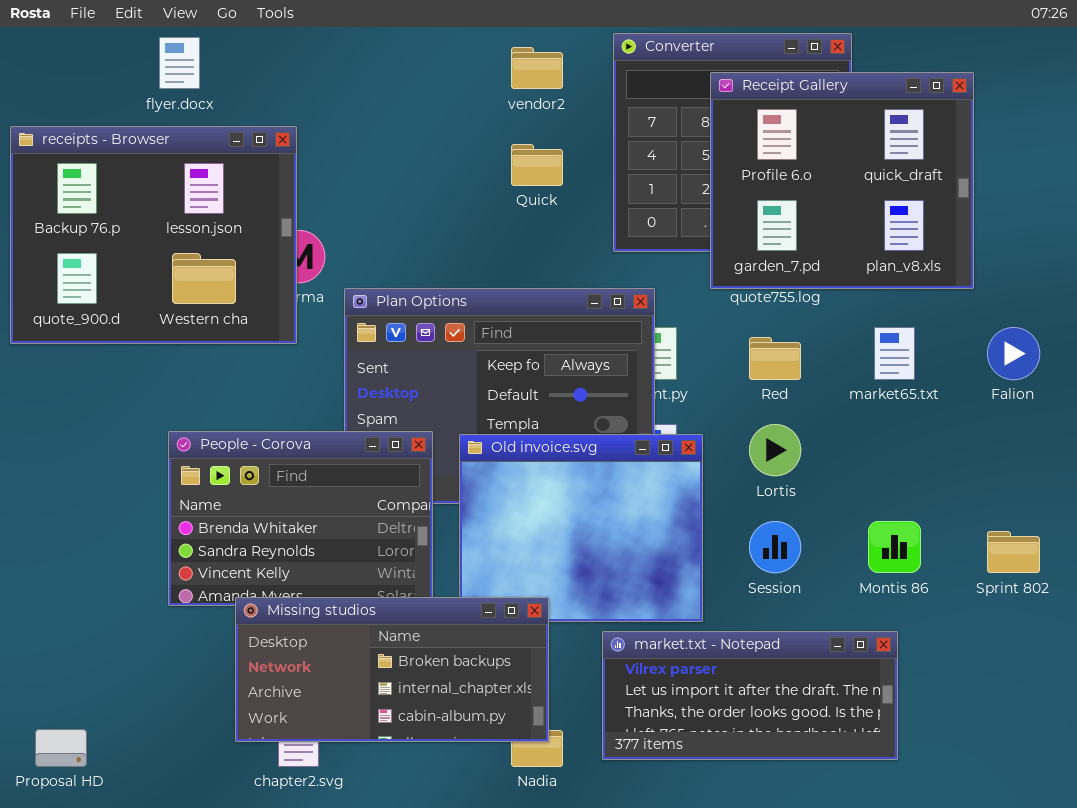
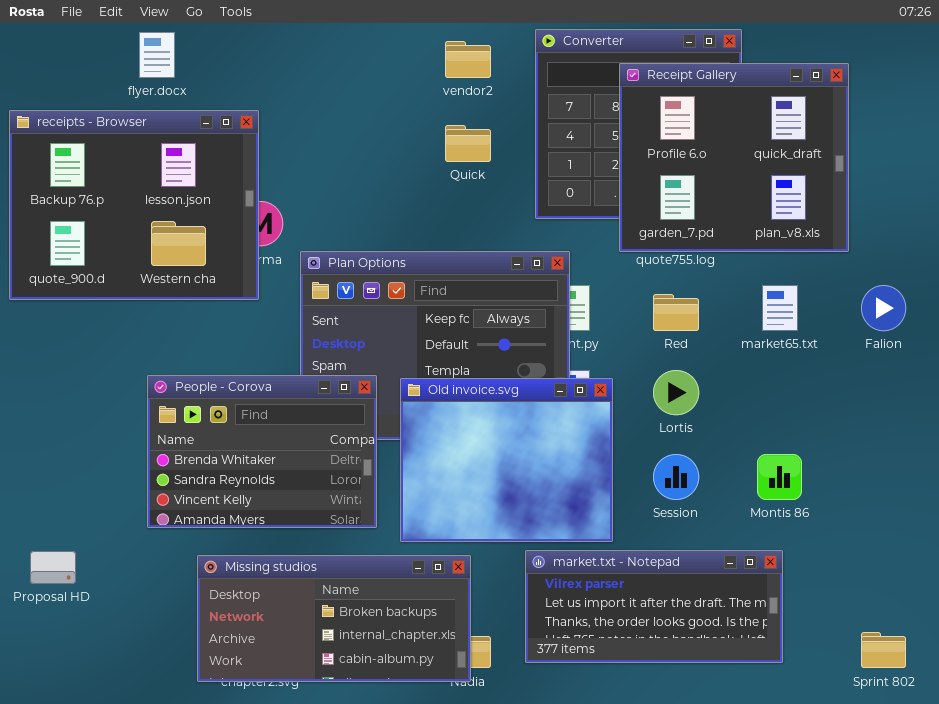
Sprint 802: [987,531,1040,573] -> [861,632,906,668], moved
Missing studios: [235,597,549,742] -> [197,555,471,682], moved
Proposal HD: [35,729,87,767] -> [30,551,76,584], moved

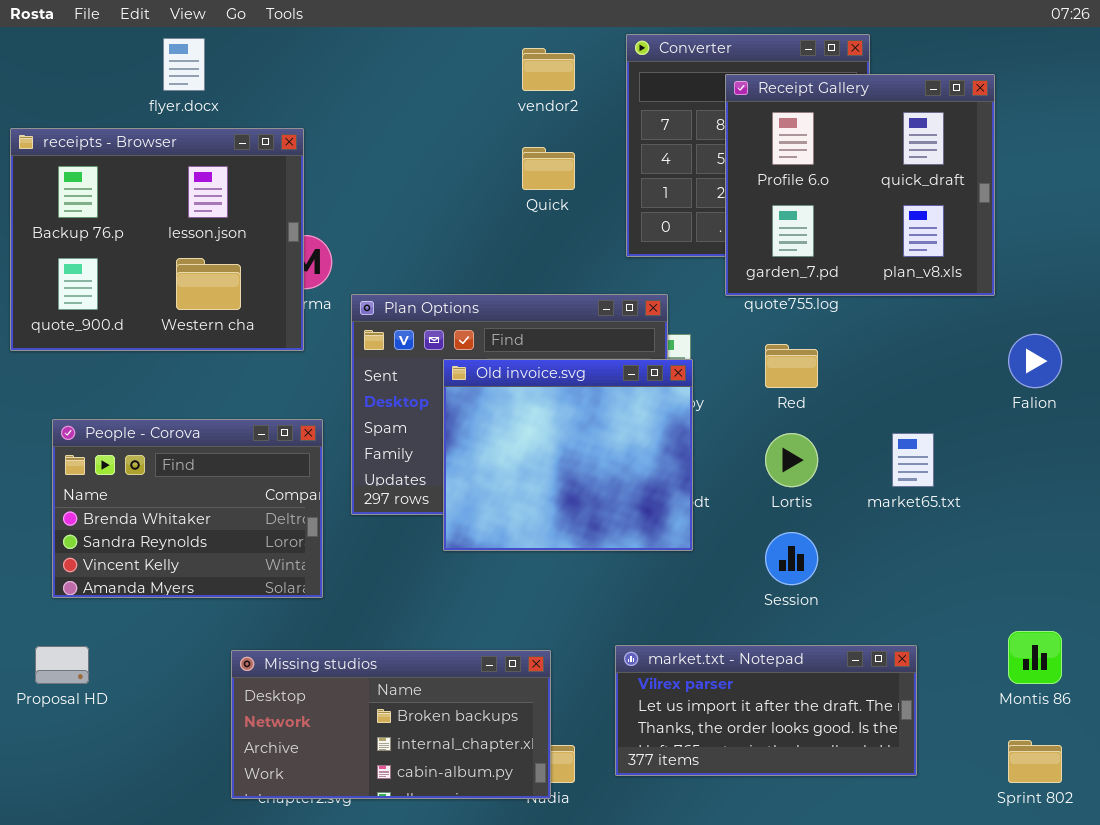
market65.txt: [762,285,798,331] -> [892,433,934,487], moved
People - Corova: [147,375,377,528] -> [52,419,323,598], moved
Old invoice.svg: [400,378,613,542] -> [443,359,693,551], moved
Montis 86: [757,454,802,500] -> [1008,631,1062,684], moved

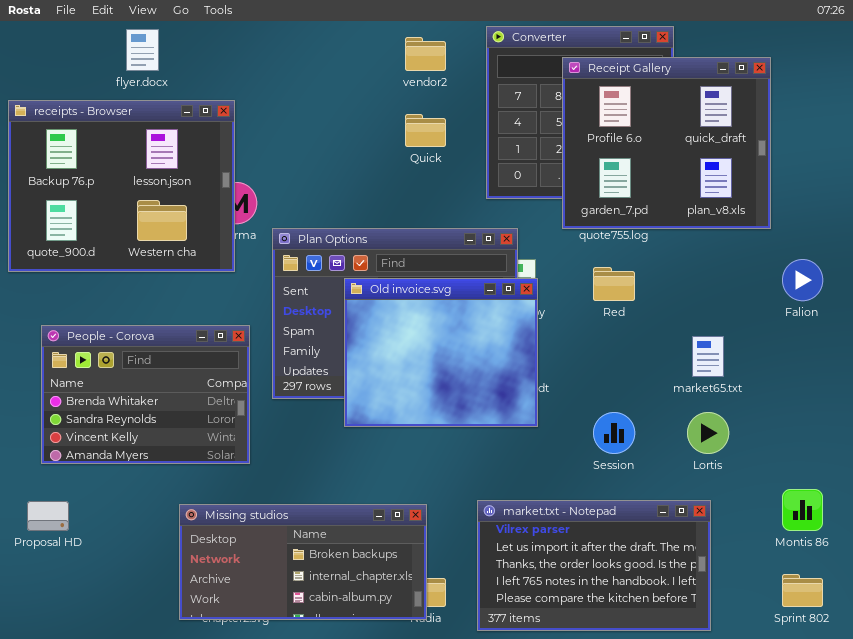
Lortis: [765,433,818,487] -> [687,412,729,454], moved
market.txt - Notepad: [615,645,917,776] -> [477,500,711,631], resized

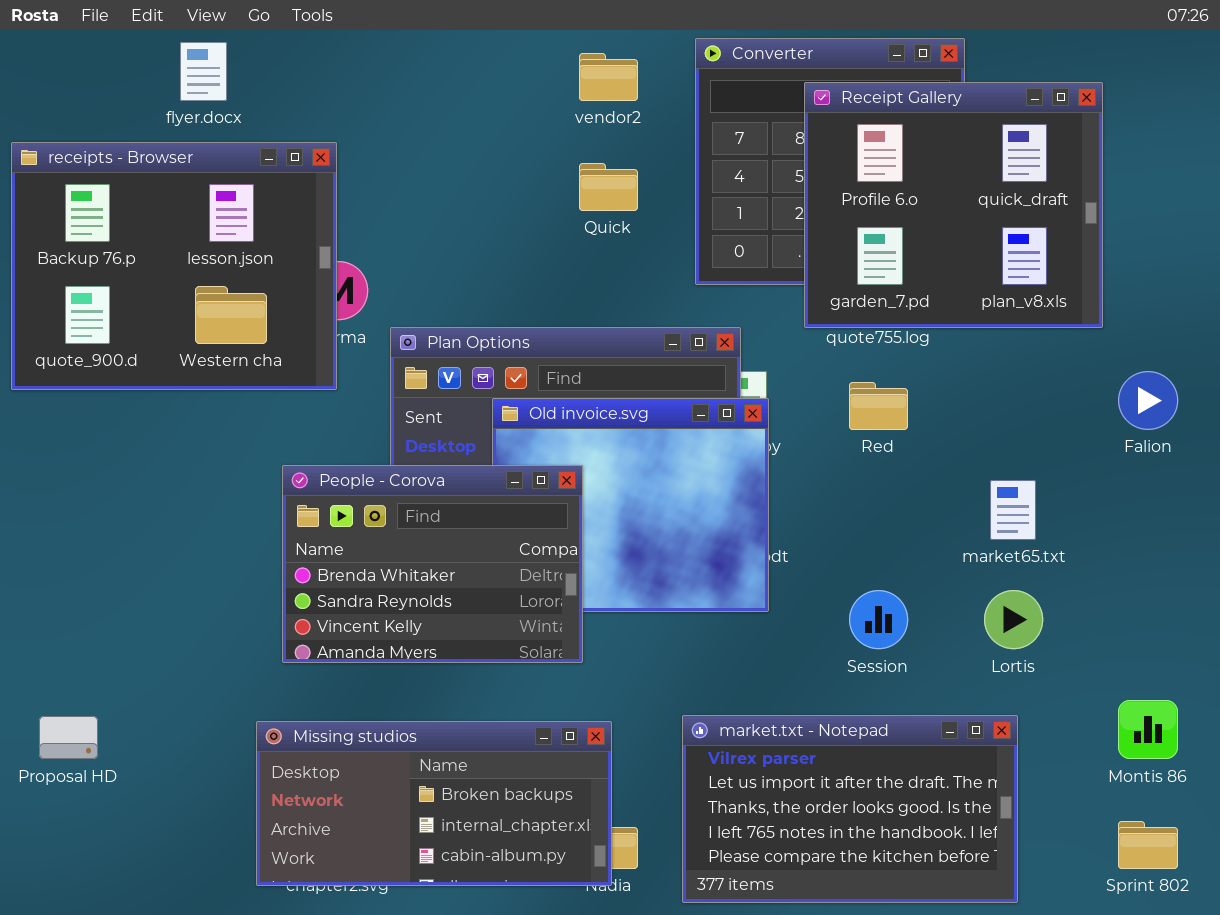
People - Corova: [41,325,250,464] -> [282,465,583,663], moved

